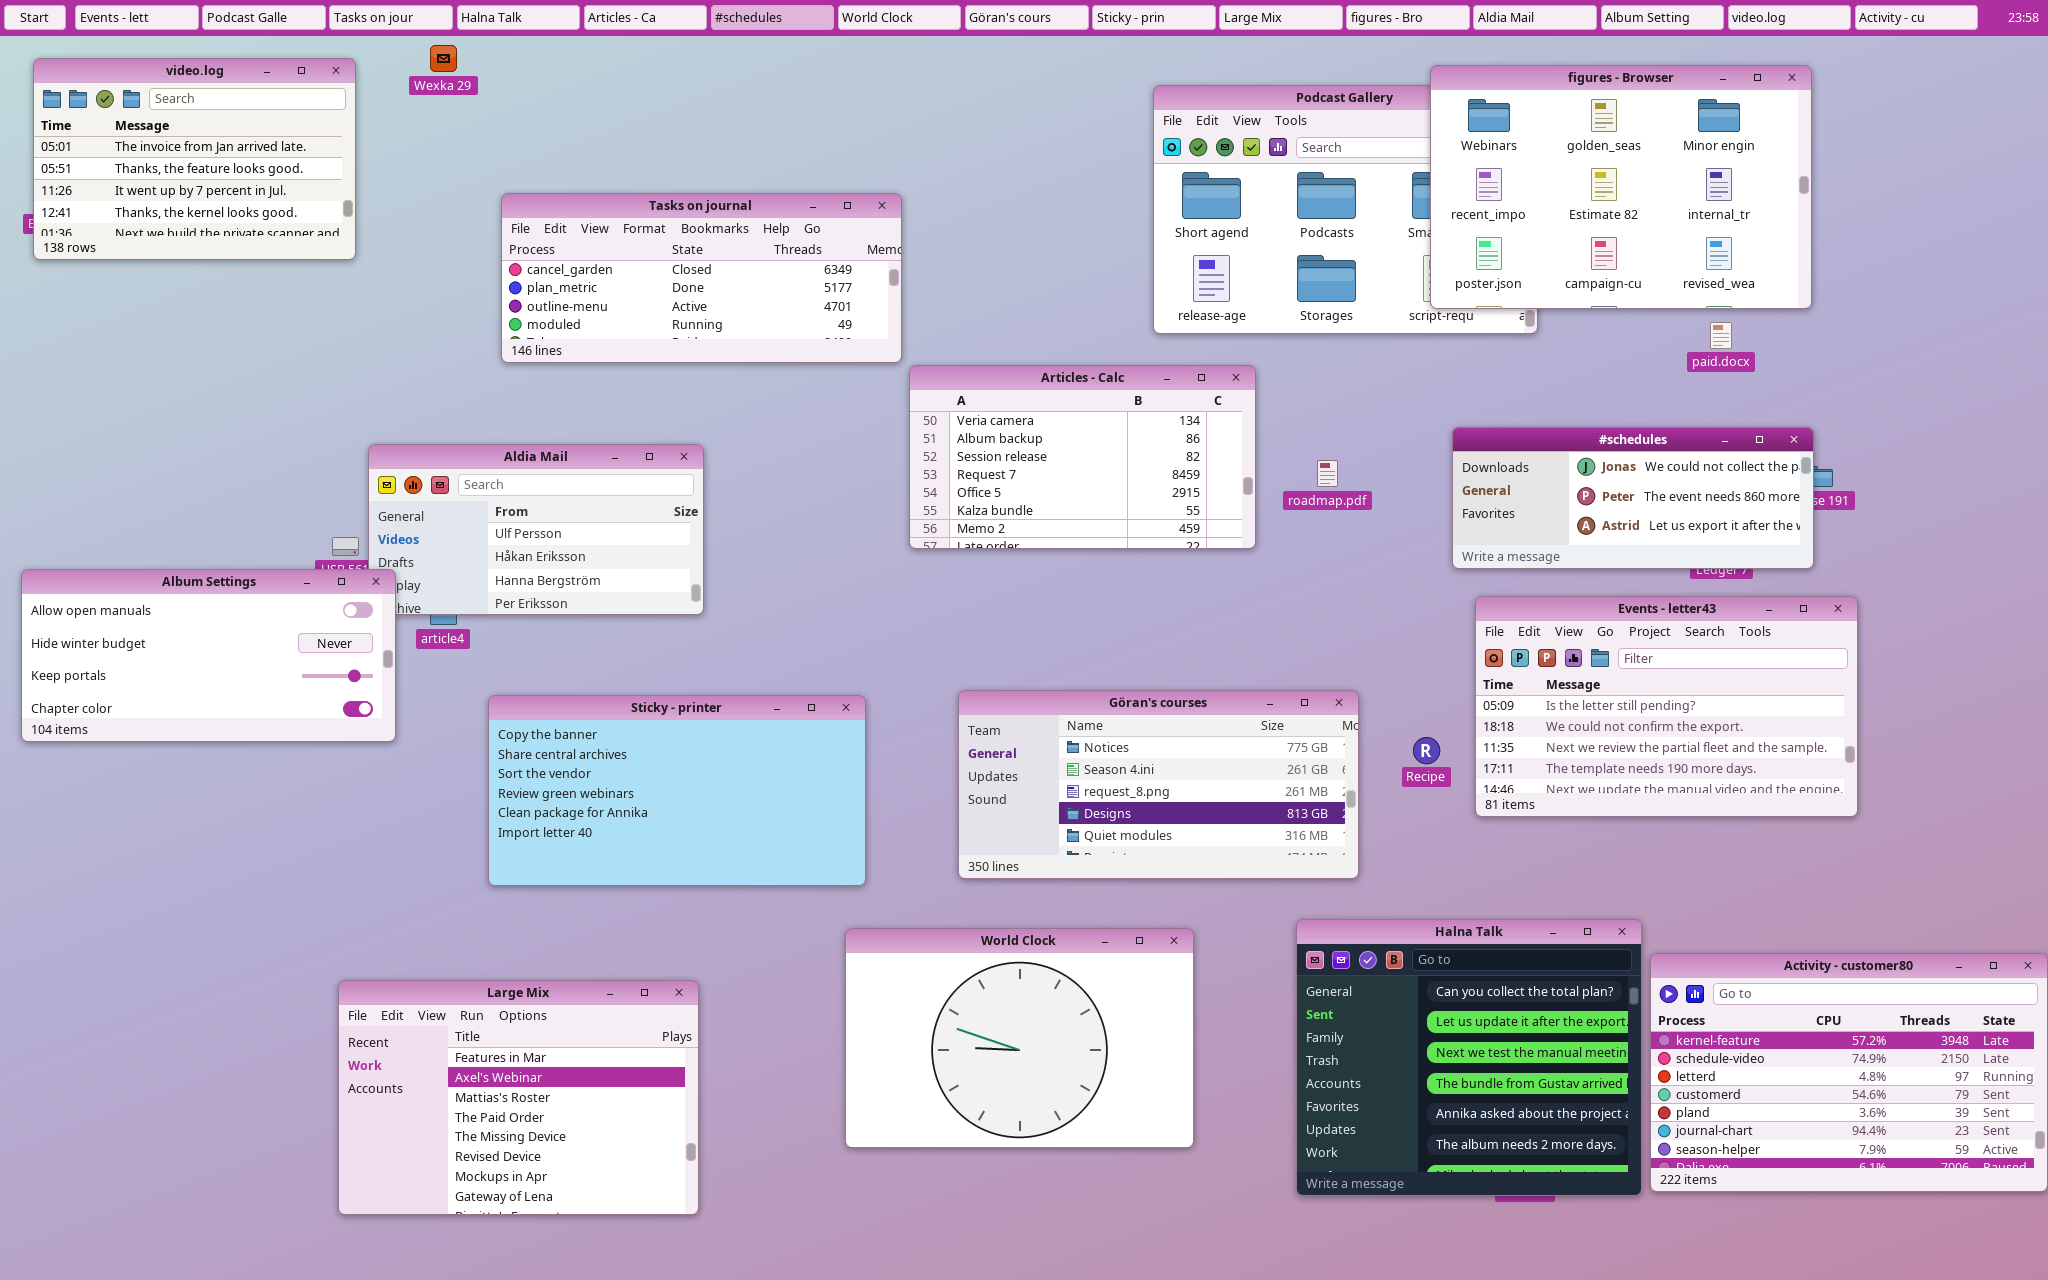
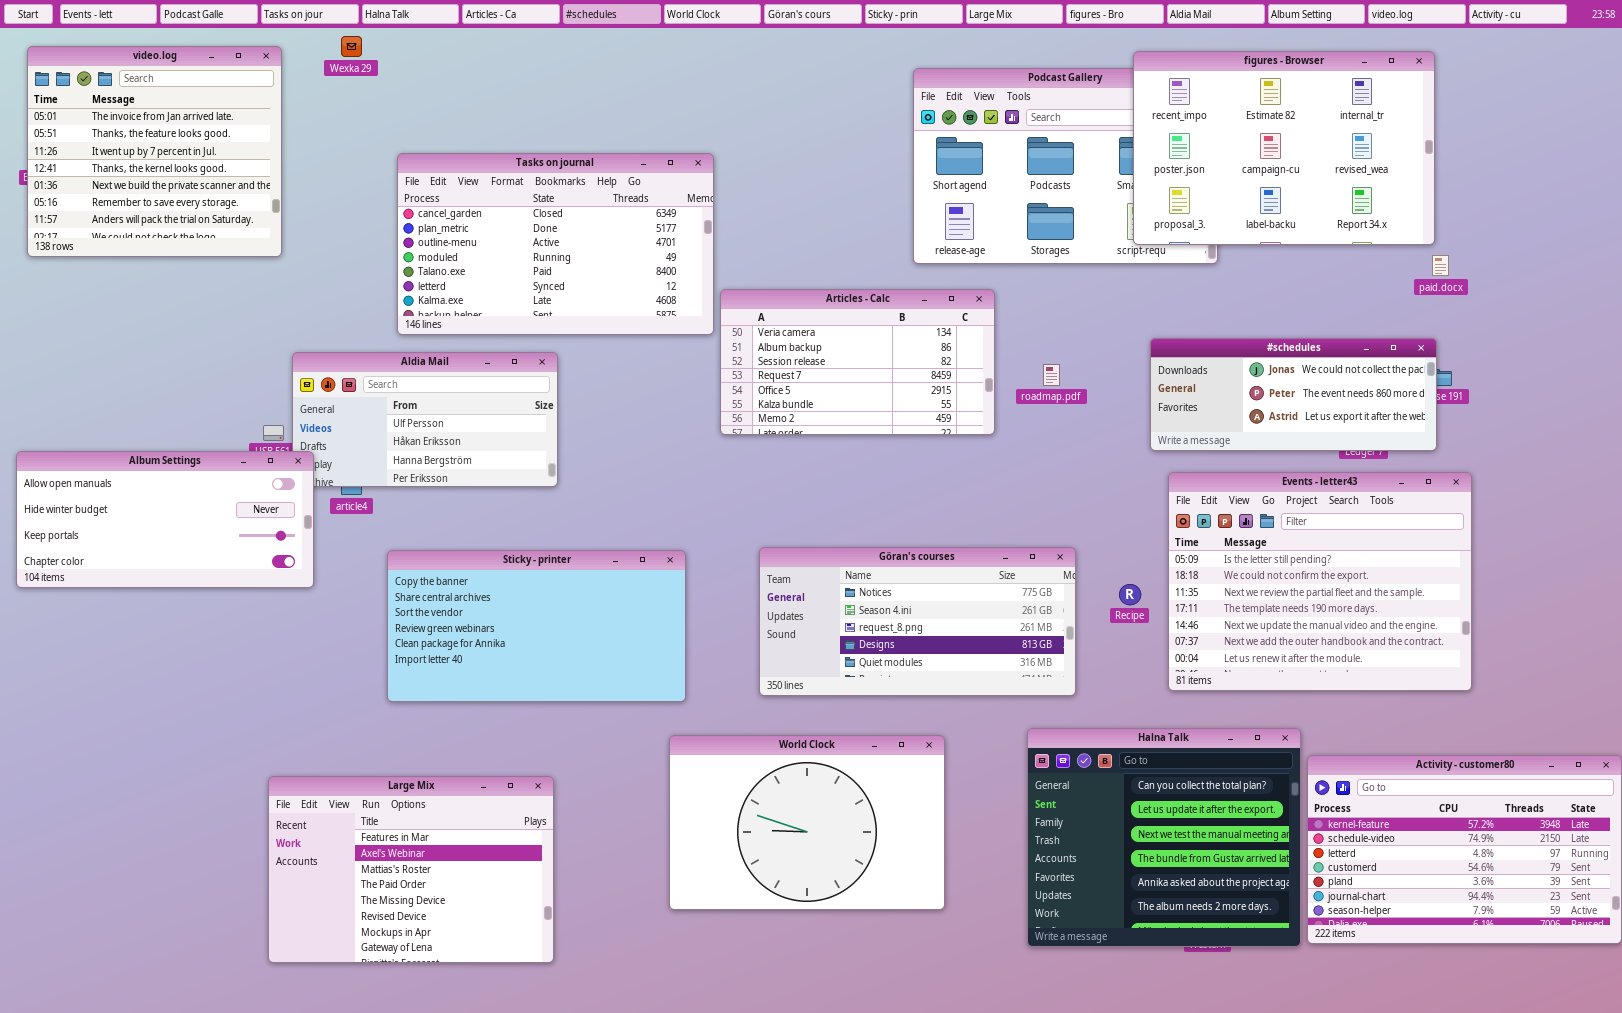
video.log: [33,58,356,260] -> [27,46,282,257], resized
figures - Browser: [1430,65,1812,309] -> [1133,51,1435,245], scrolled down 1 row
Tasks on journal: [501,193,902,363] -> [397,153,714,335], resized
paid.docx: [1710,322,1732,349] -> [1432,255,1449,276], moved
Events - letter43: [1475,596,1858,817] -> [1168,472,1472,691], resized

